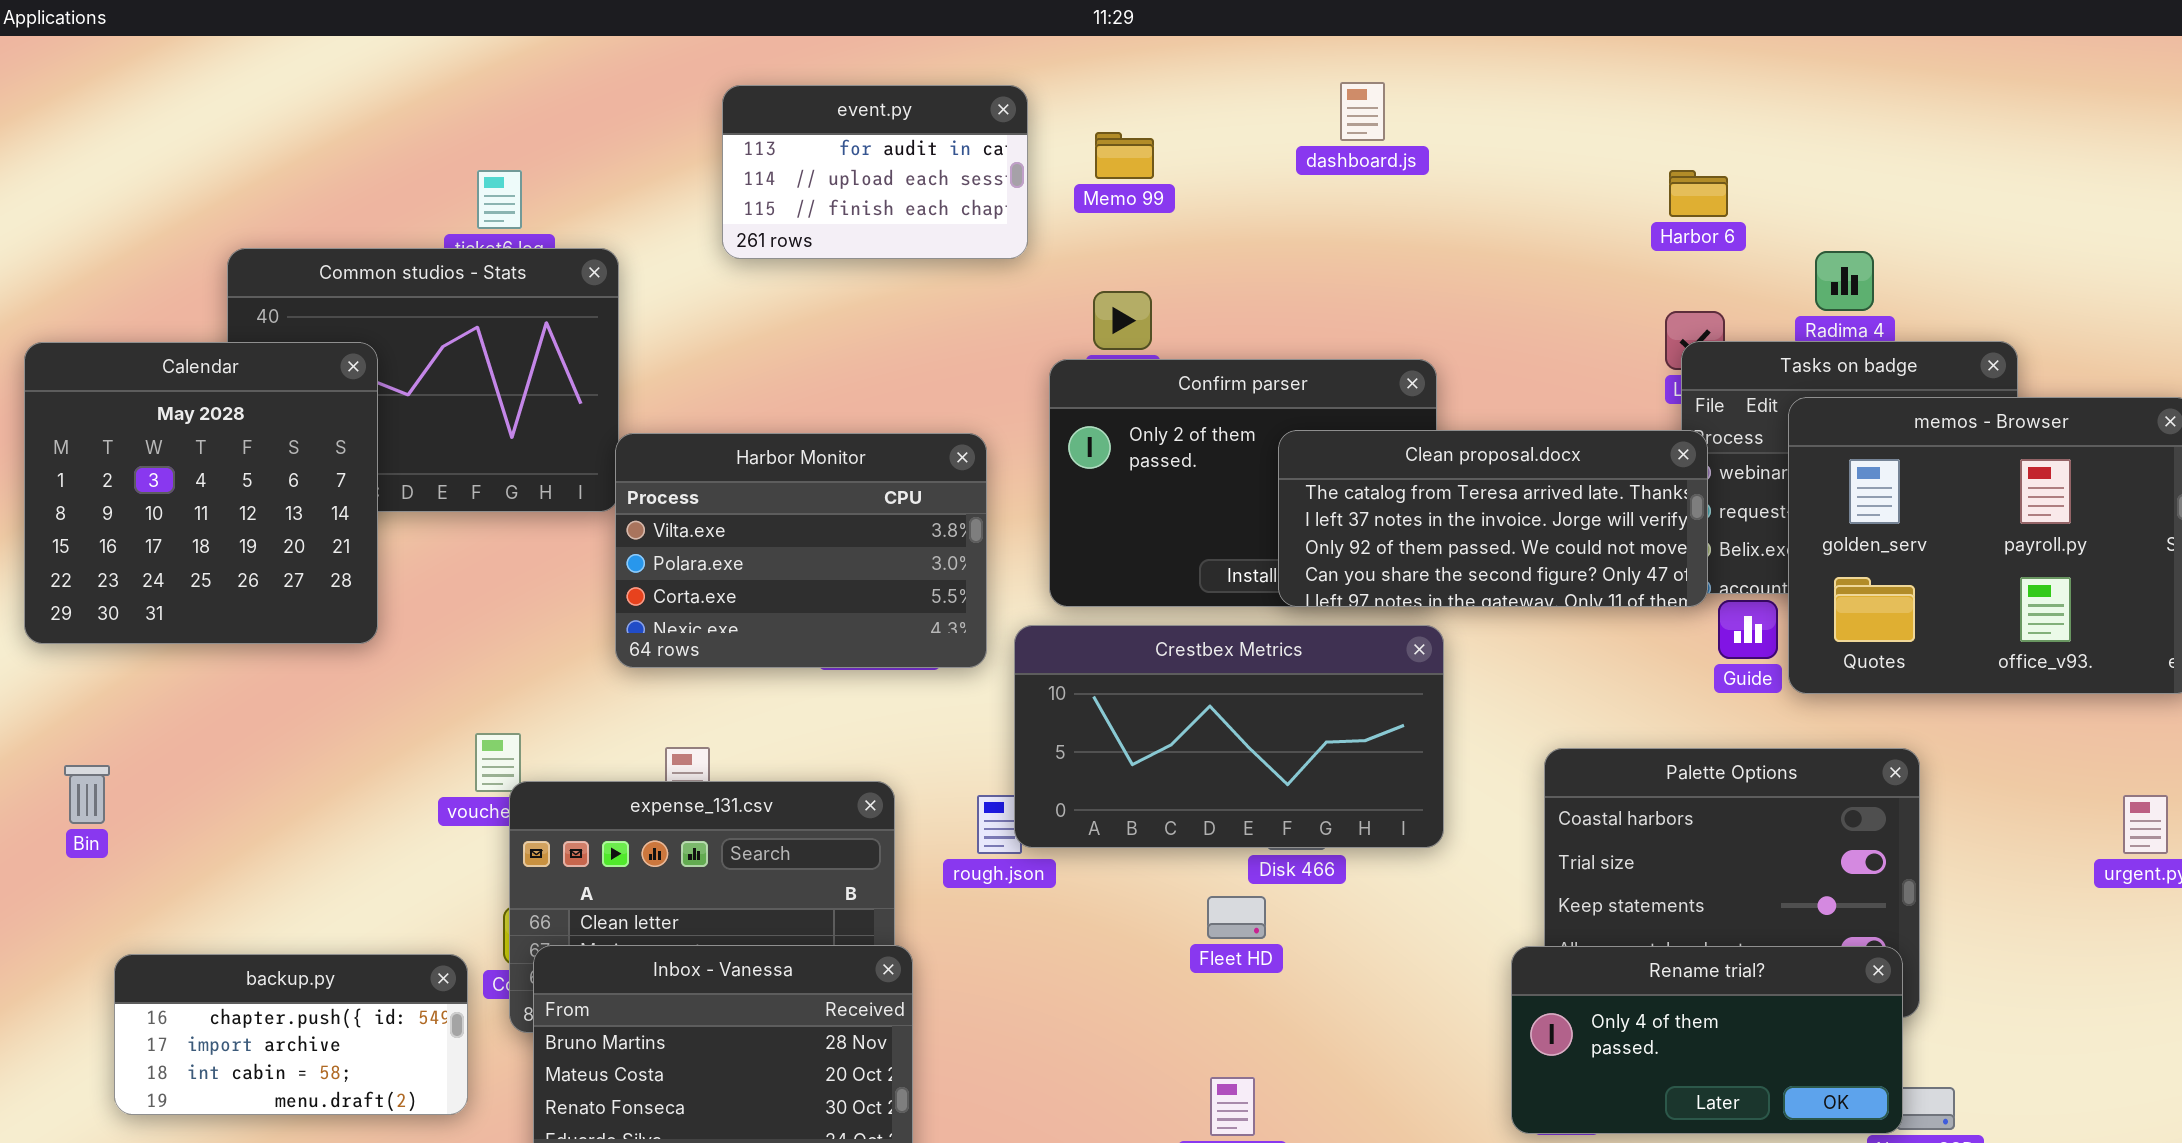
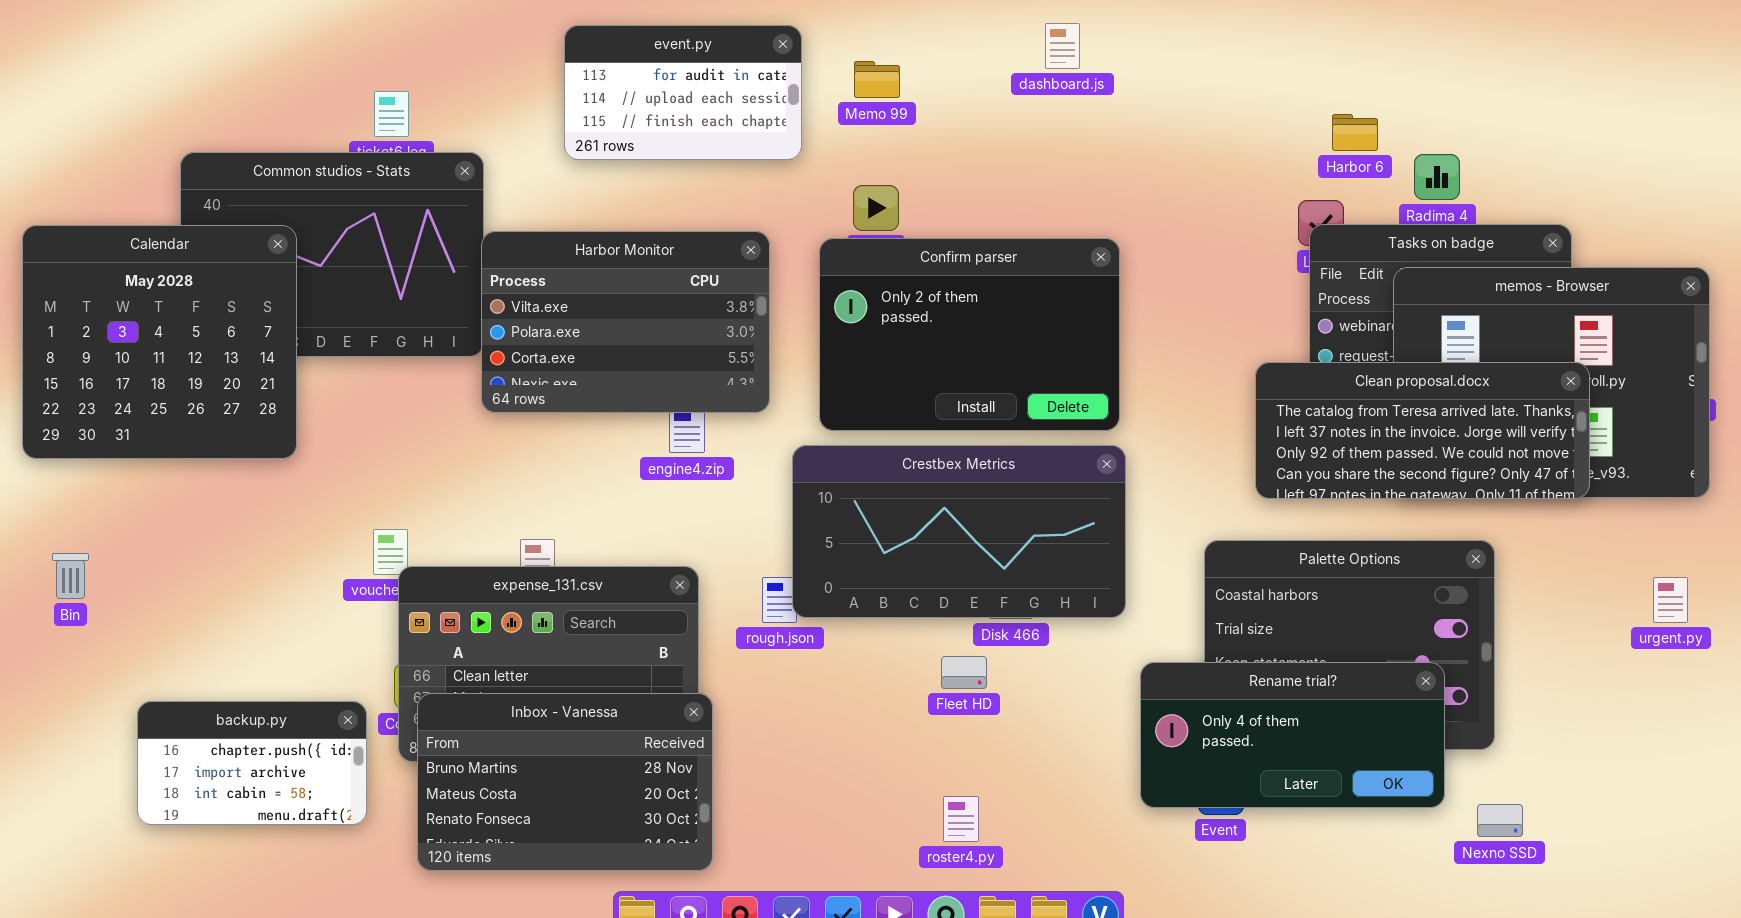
Harbor 6: [1669,170,1728,217] -> [1332,114,1378,151], moved
Clean proposal.docx: [1278,430,1708,607] -> [1255,362,1590,499], moved
Harbor Monitor: [615,433,987,668] -> [481,231,770,413], moved
Rename trial?: [1511,946,1903,1134] -> [1140,662,1445,808], moved
backup.py: [114,954,468,1115] -> [137,701,367,825], resized

